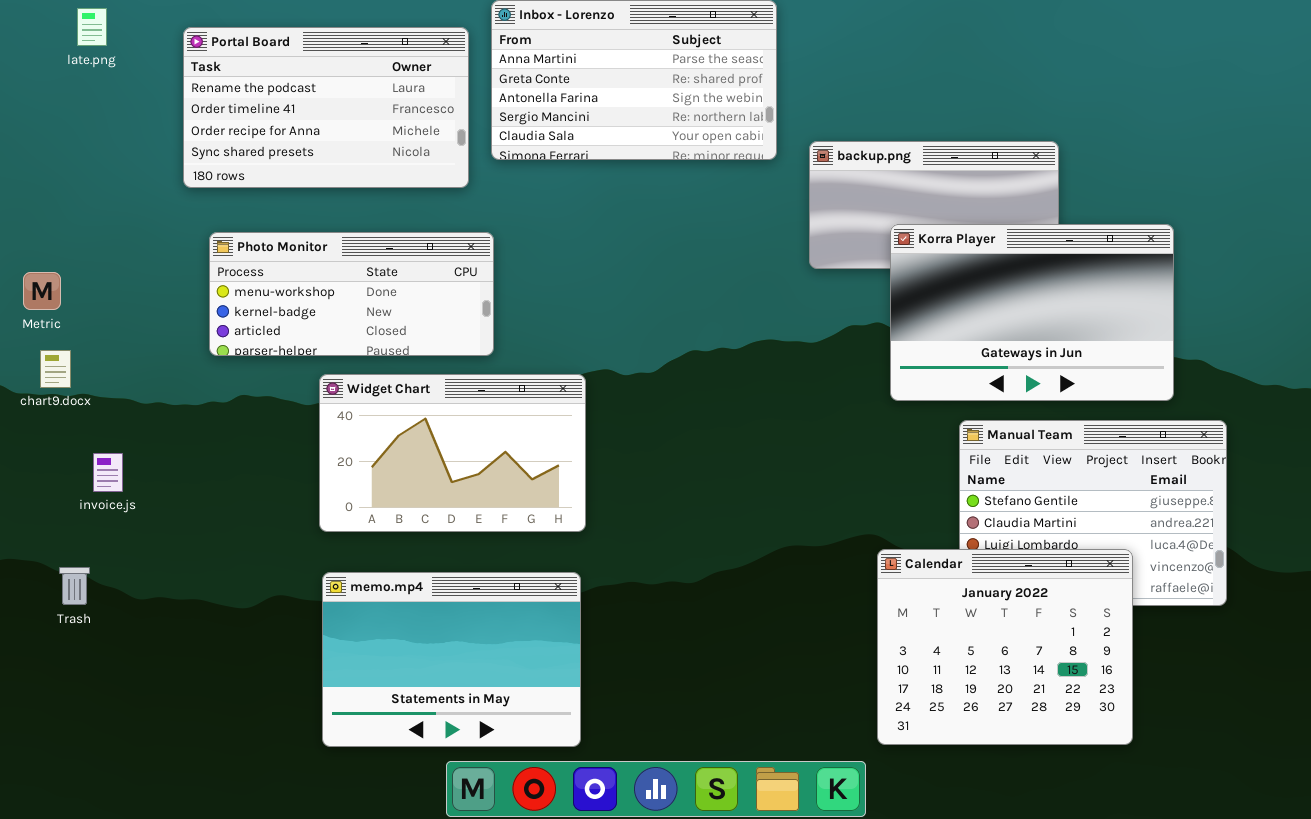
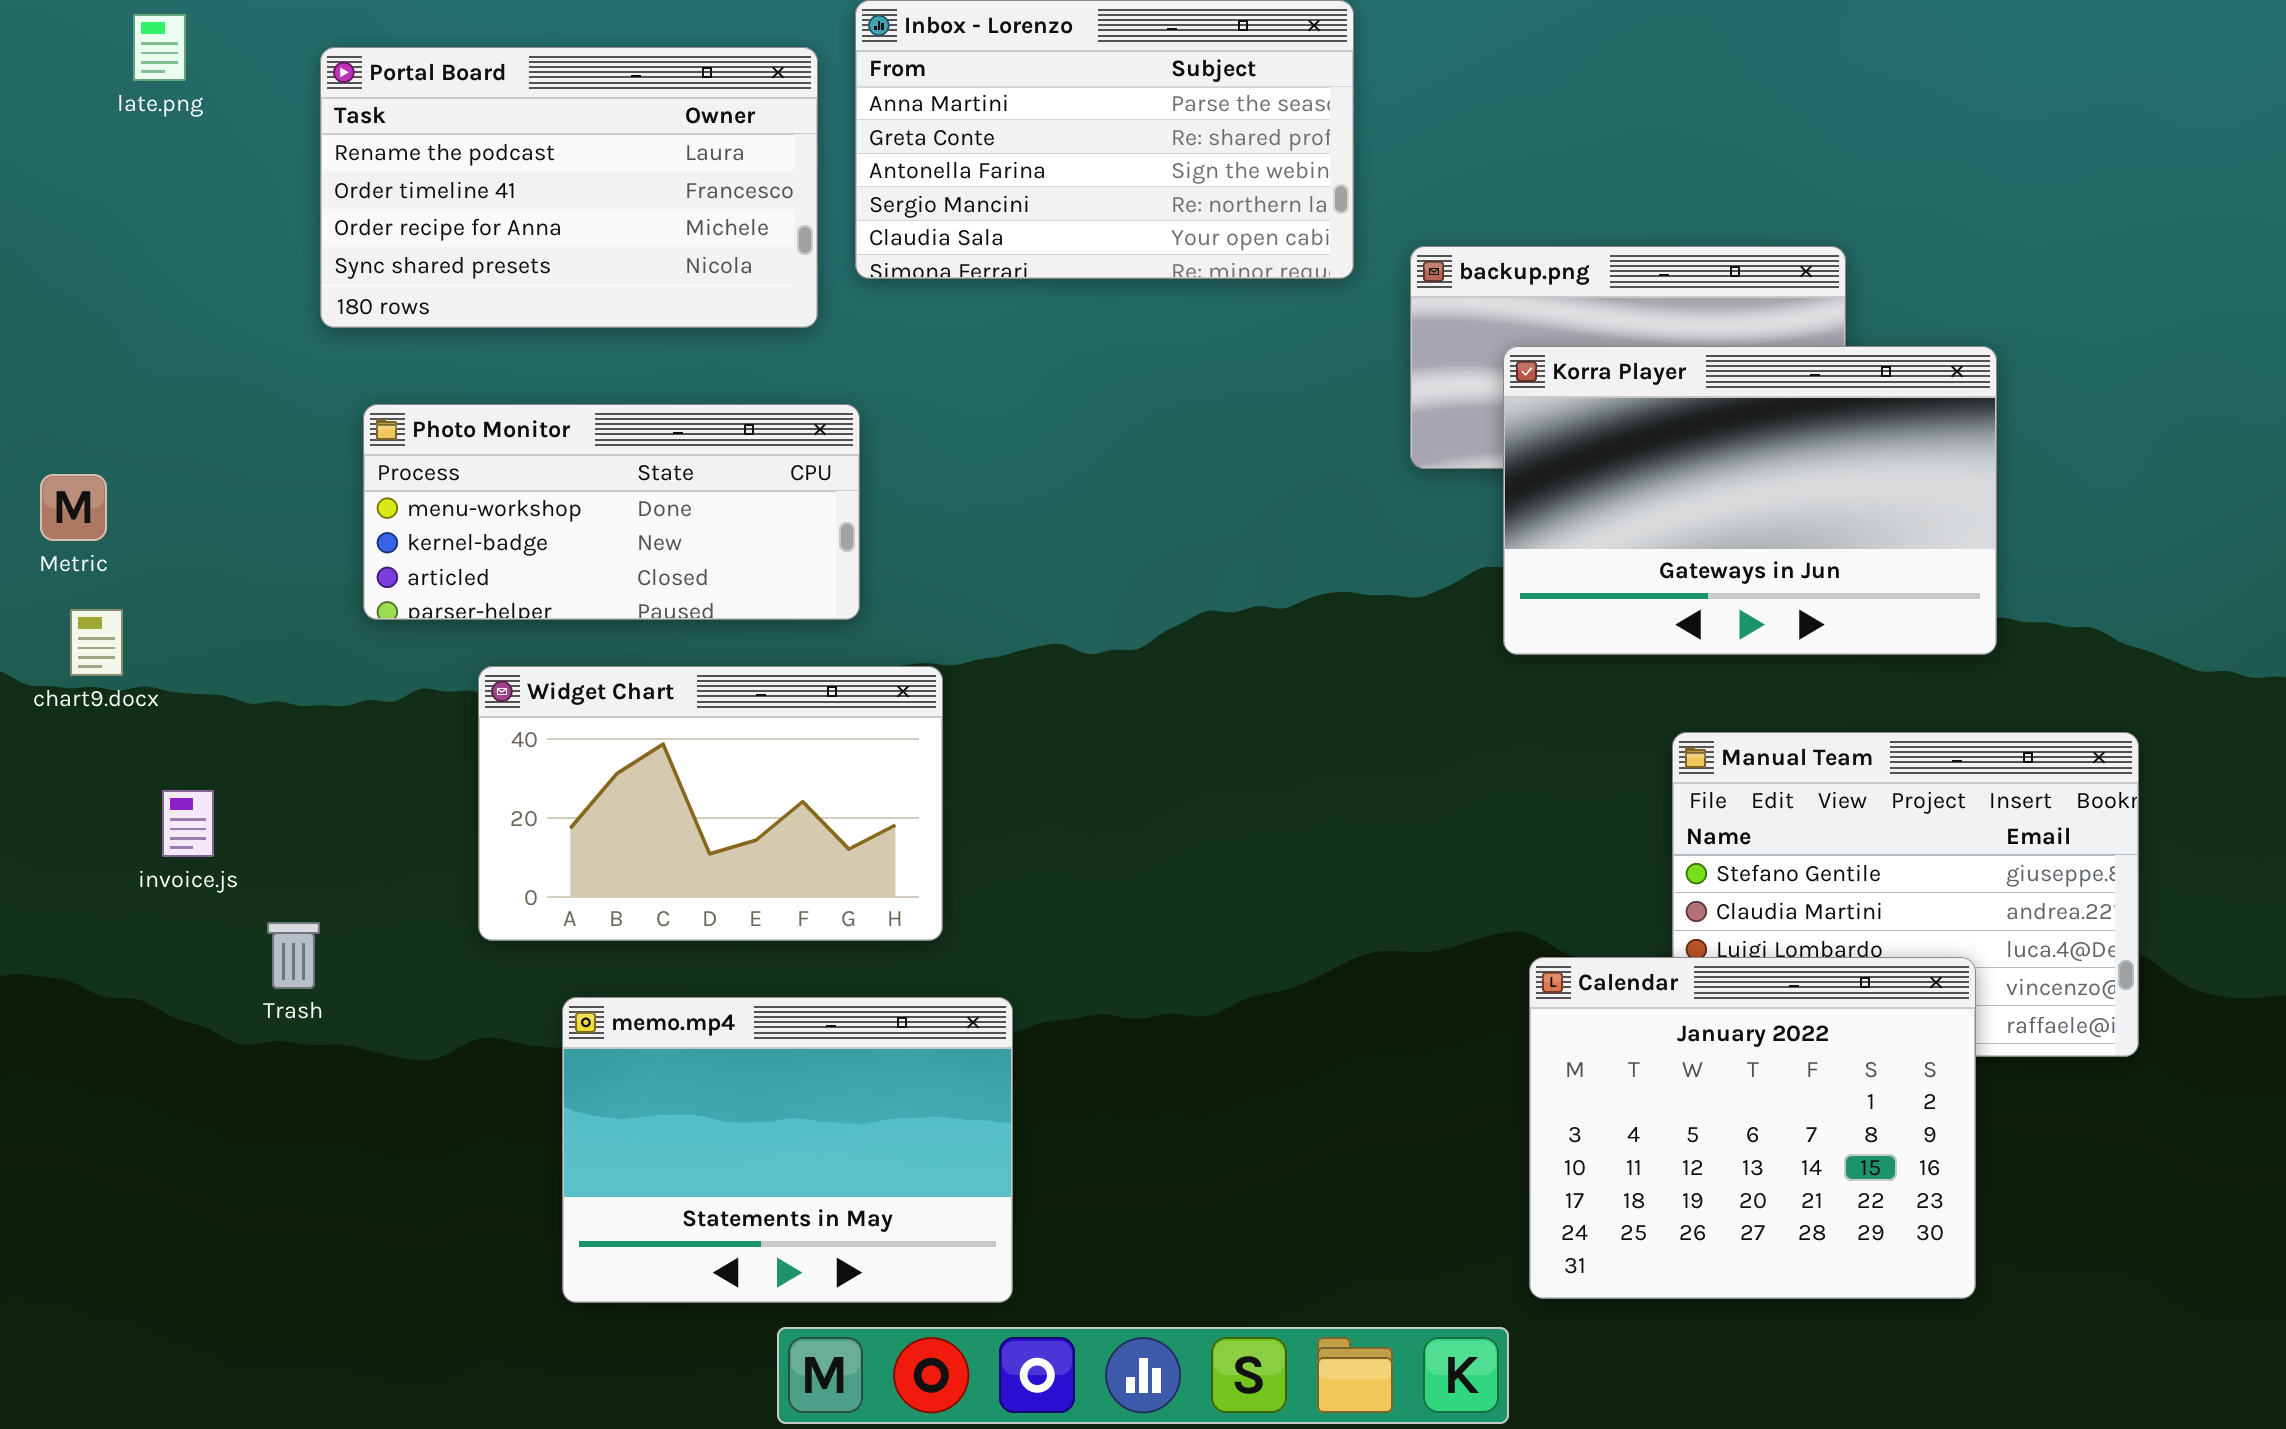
Korra Player: [890,224,1174,401] -> [1503,346,1997,655], moved
Widget Chart: [319,374,586,532] -> [478,666,943,941], moved
Trash: [59,567,90,605] -> [267,922,320,989], moved

